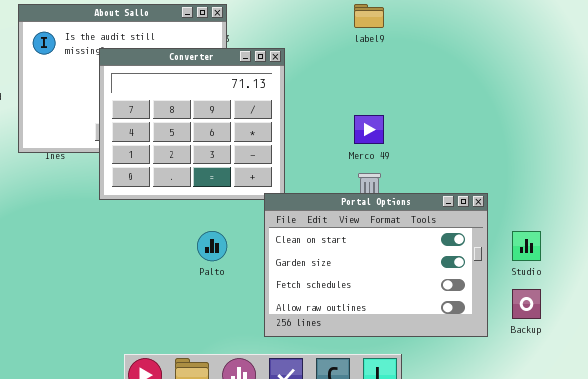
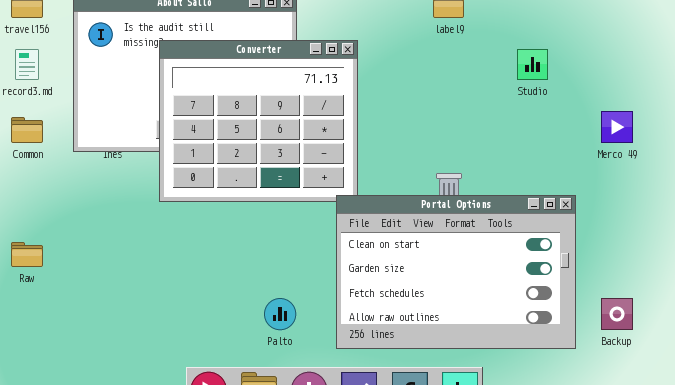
Merco 49: [354,115,384,144] -> [601,111,633,143], moved
Palto: [197,231,227,261] -> [264,298,296,330], moved
Studio: [512,231,541,261] -> [517,49,548,80], moved

